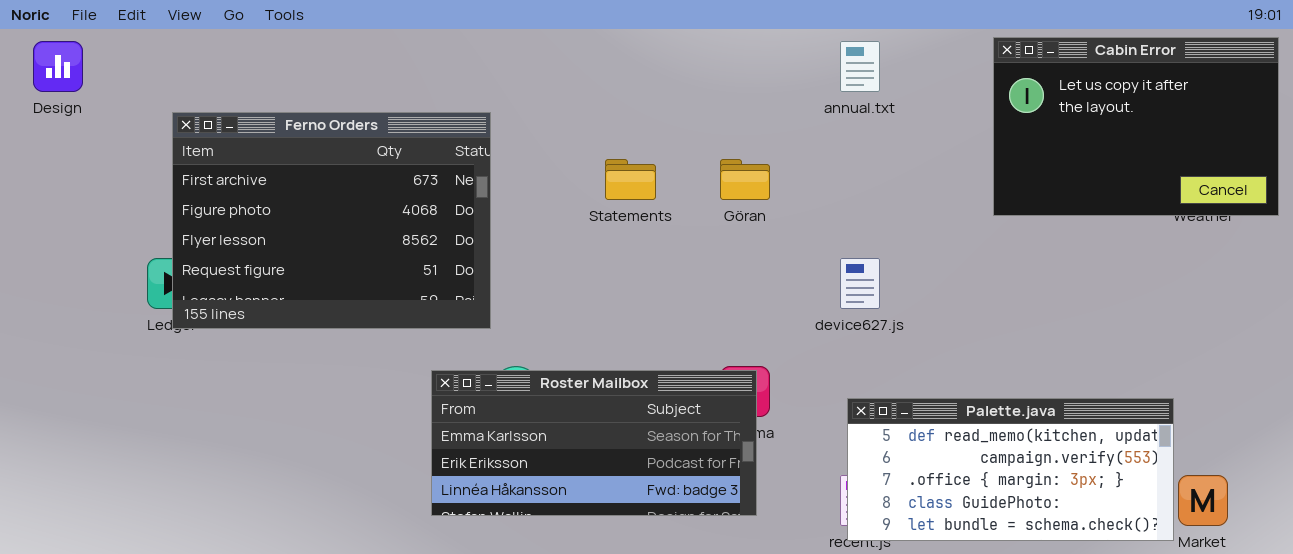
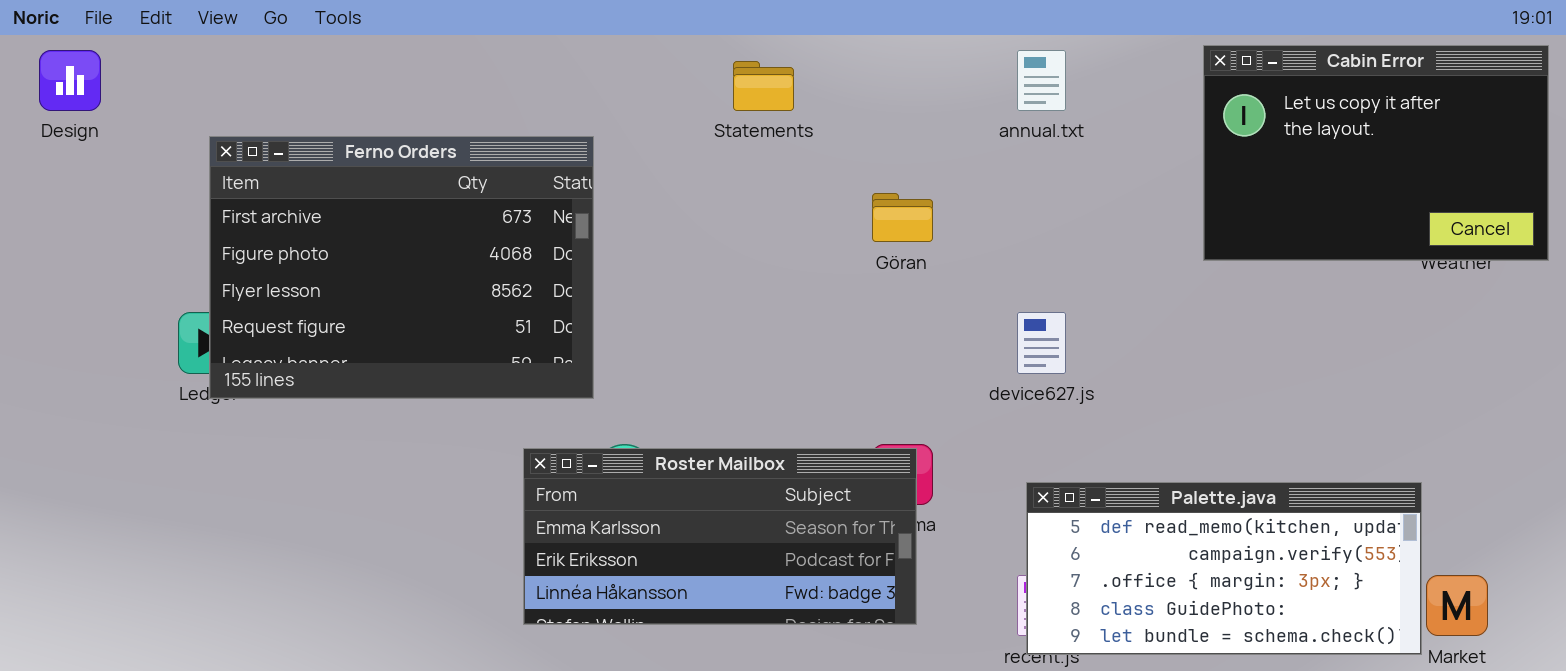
Statements: [605,159,656,200] -> [733,61,794,111], moved

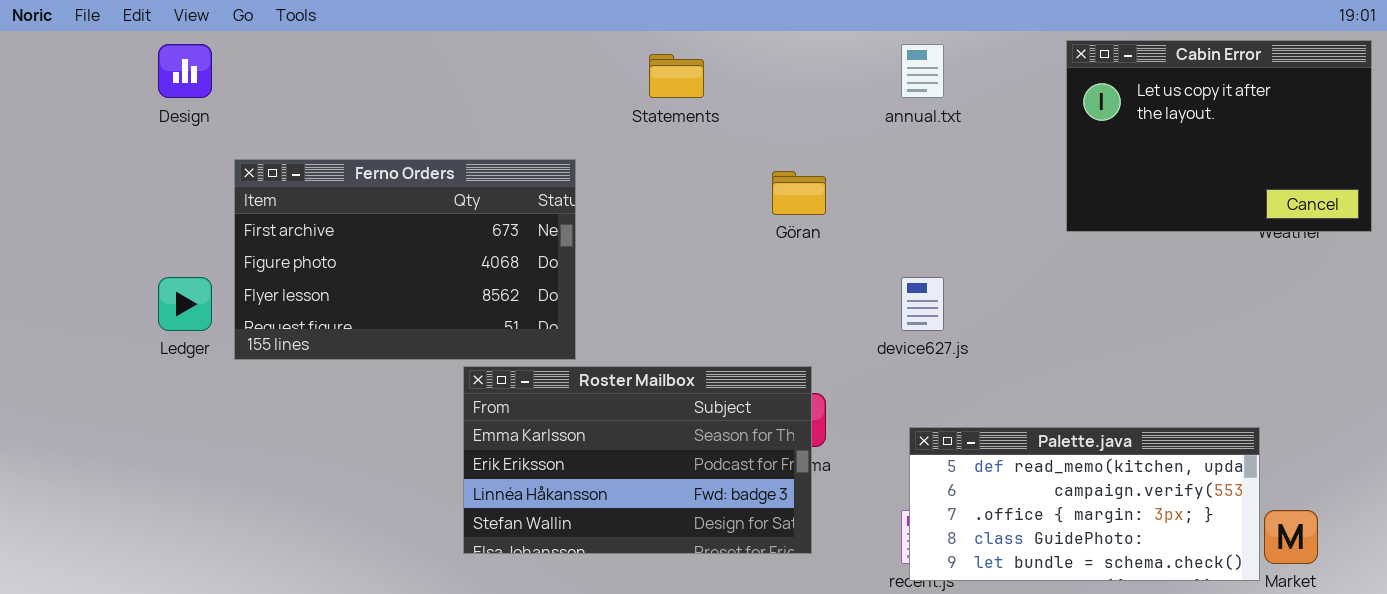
Design: [39,50,101,111] -> [158,44,212,98], moved
Ferno Orders: [209,136,594,399] -> [234,159,576,360], moved, resized
Roster Mailbox: [523,448,917,625] -> [463,366,812,554], resized

